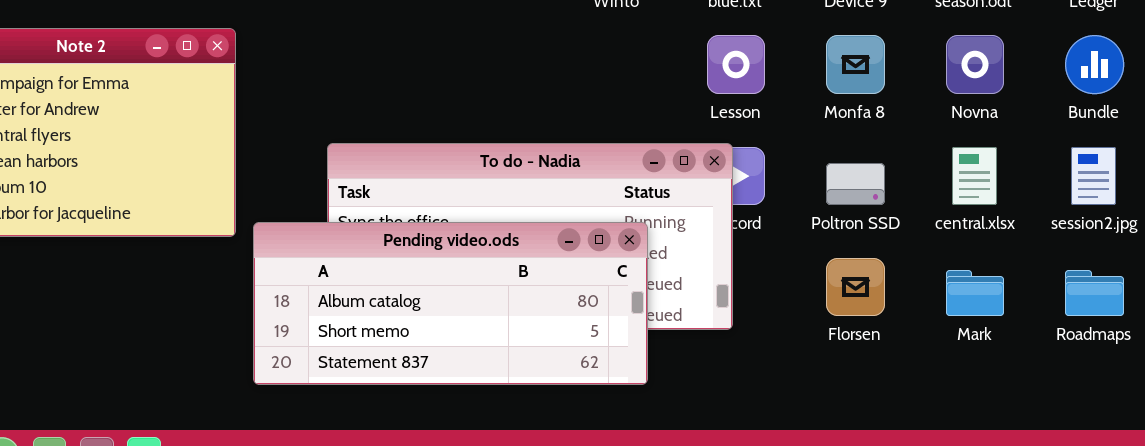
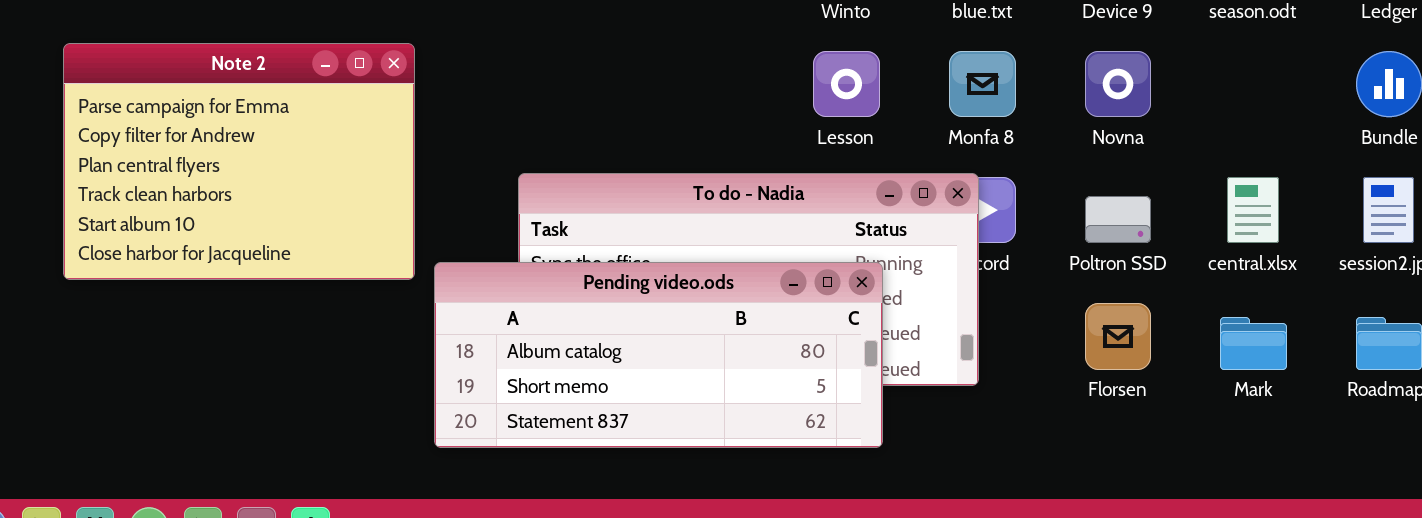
Lesson: [707,35,765,94] -> [813,51,880,117], moved
Monfa 8: [826,35,885,94] -> [949,51,1016,117], moved
Novna: [946,35,1004,94] -> [1085,51,1151,117], moved

